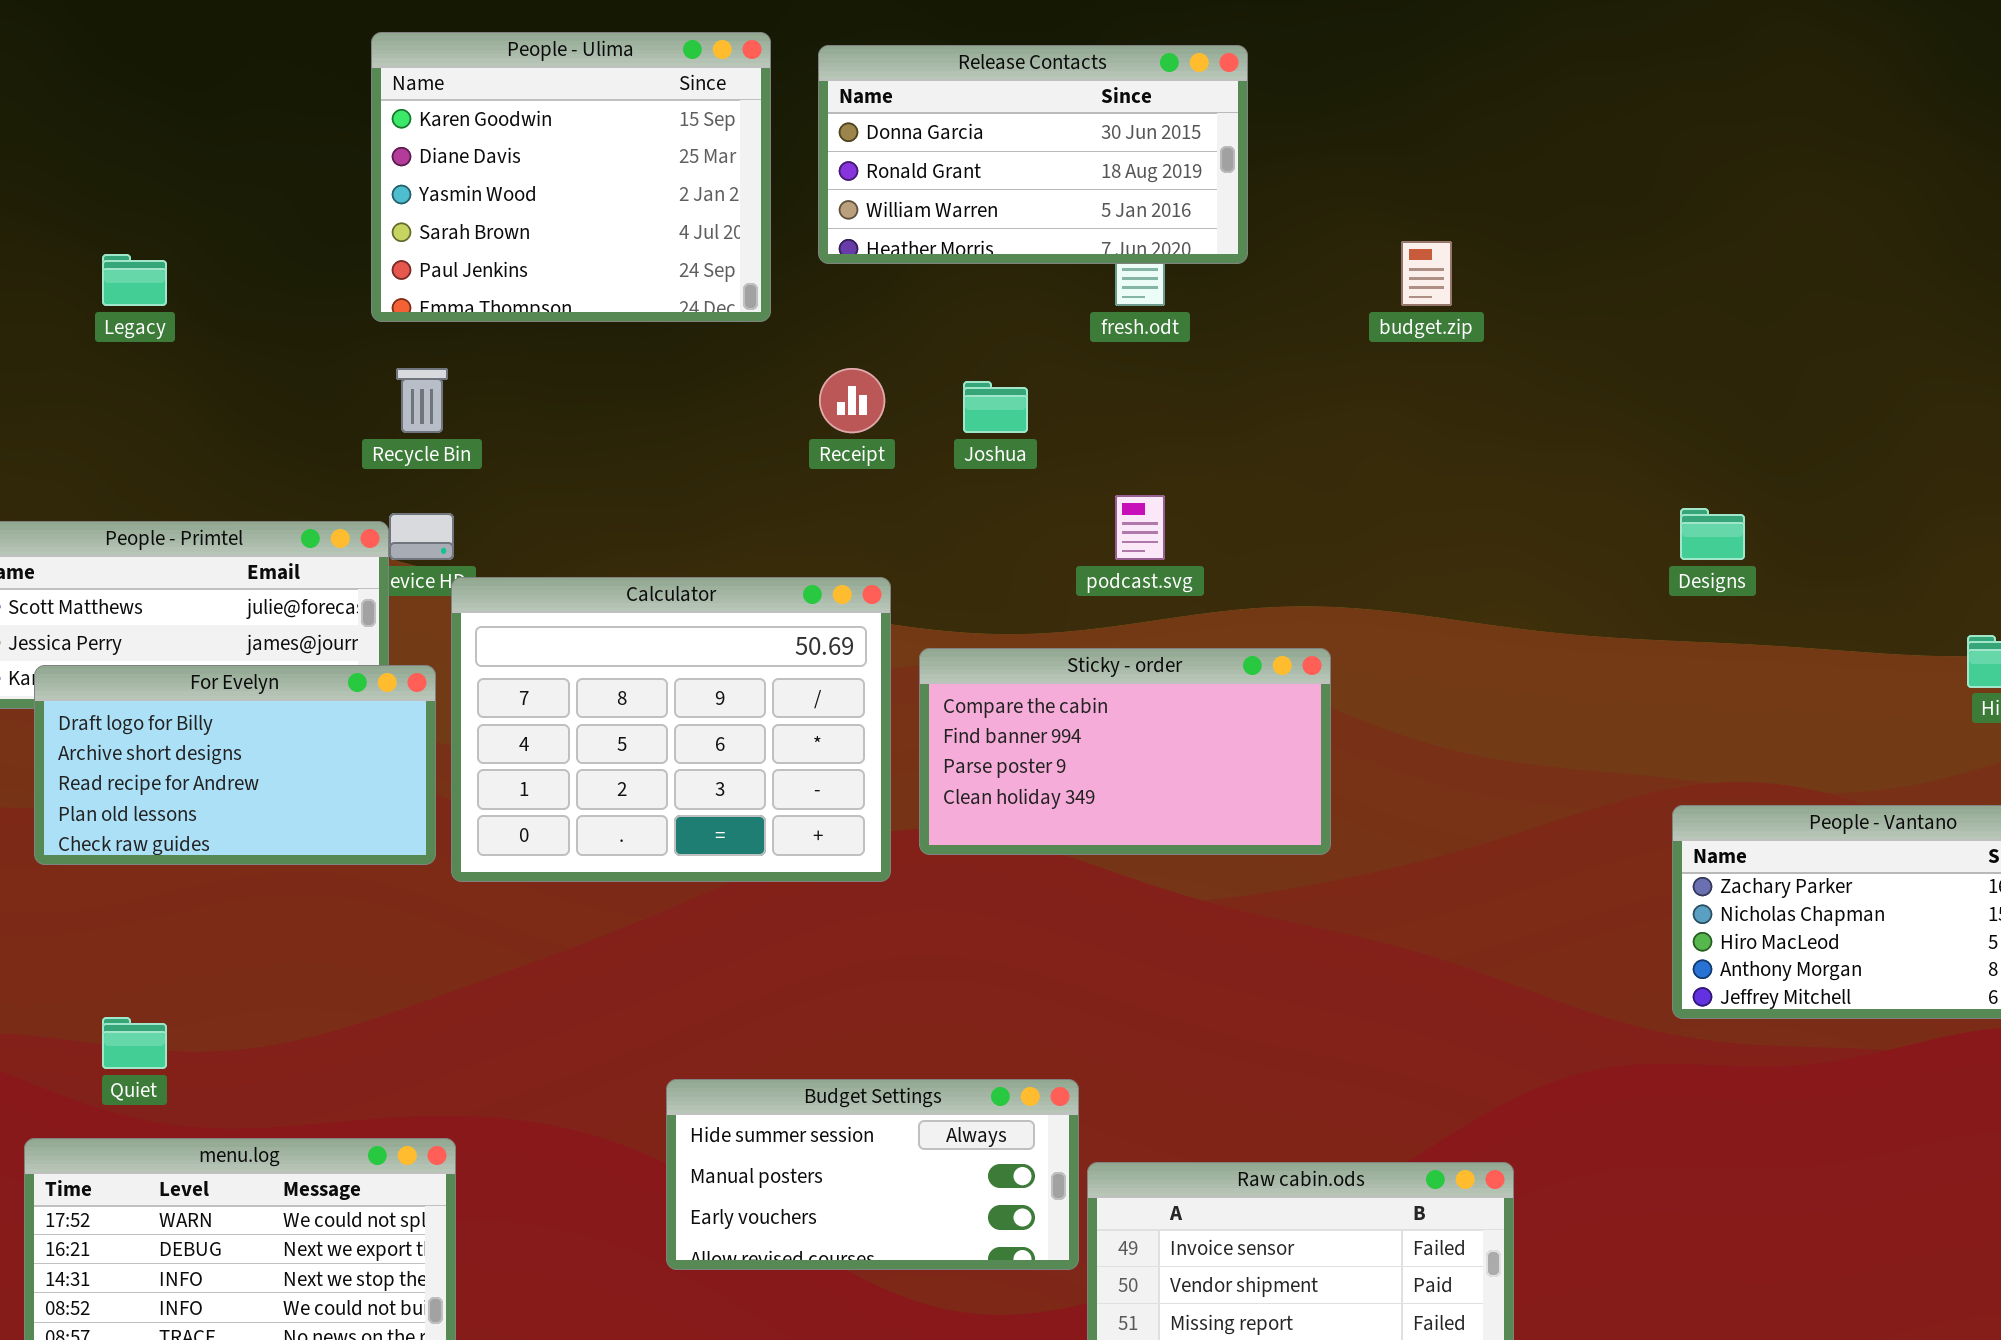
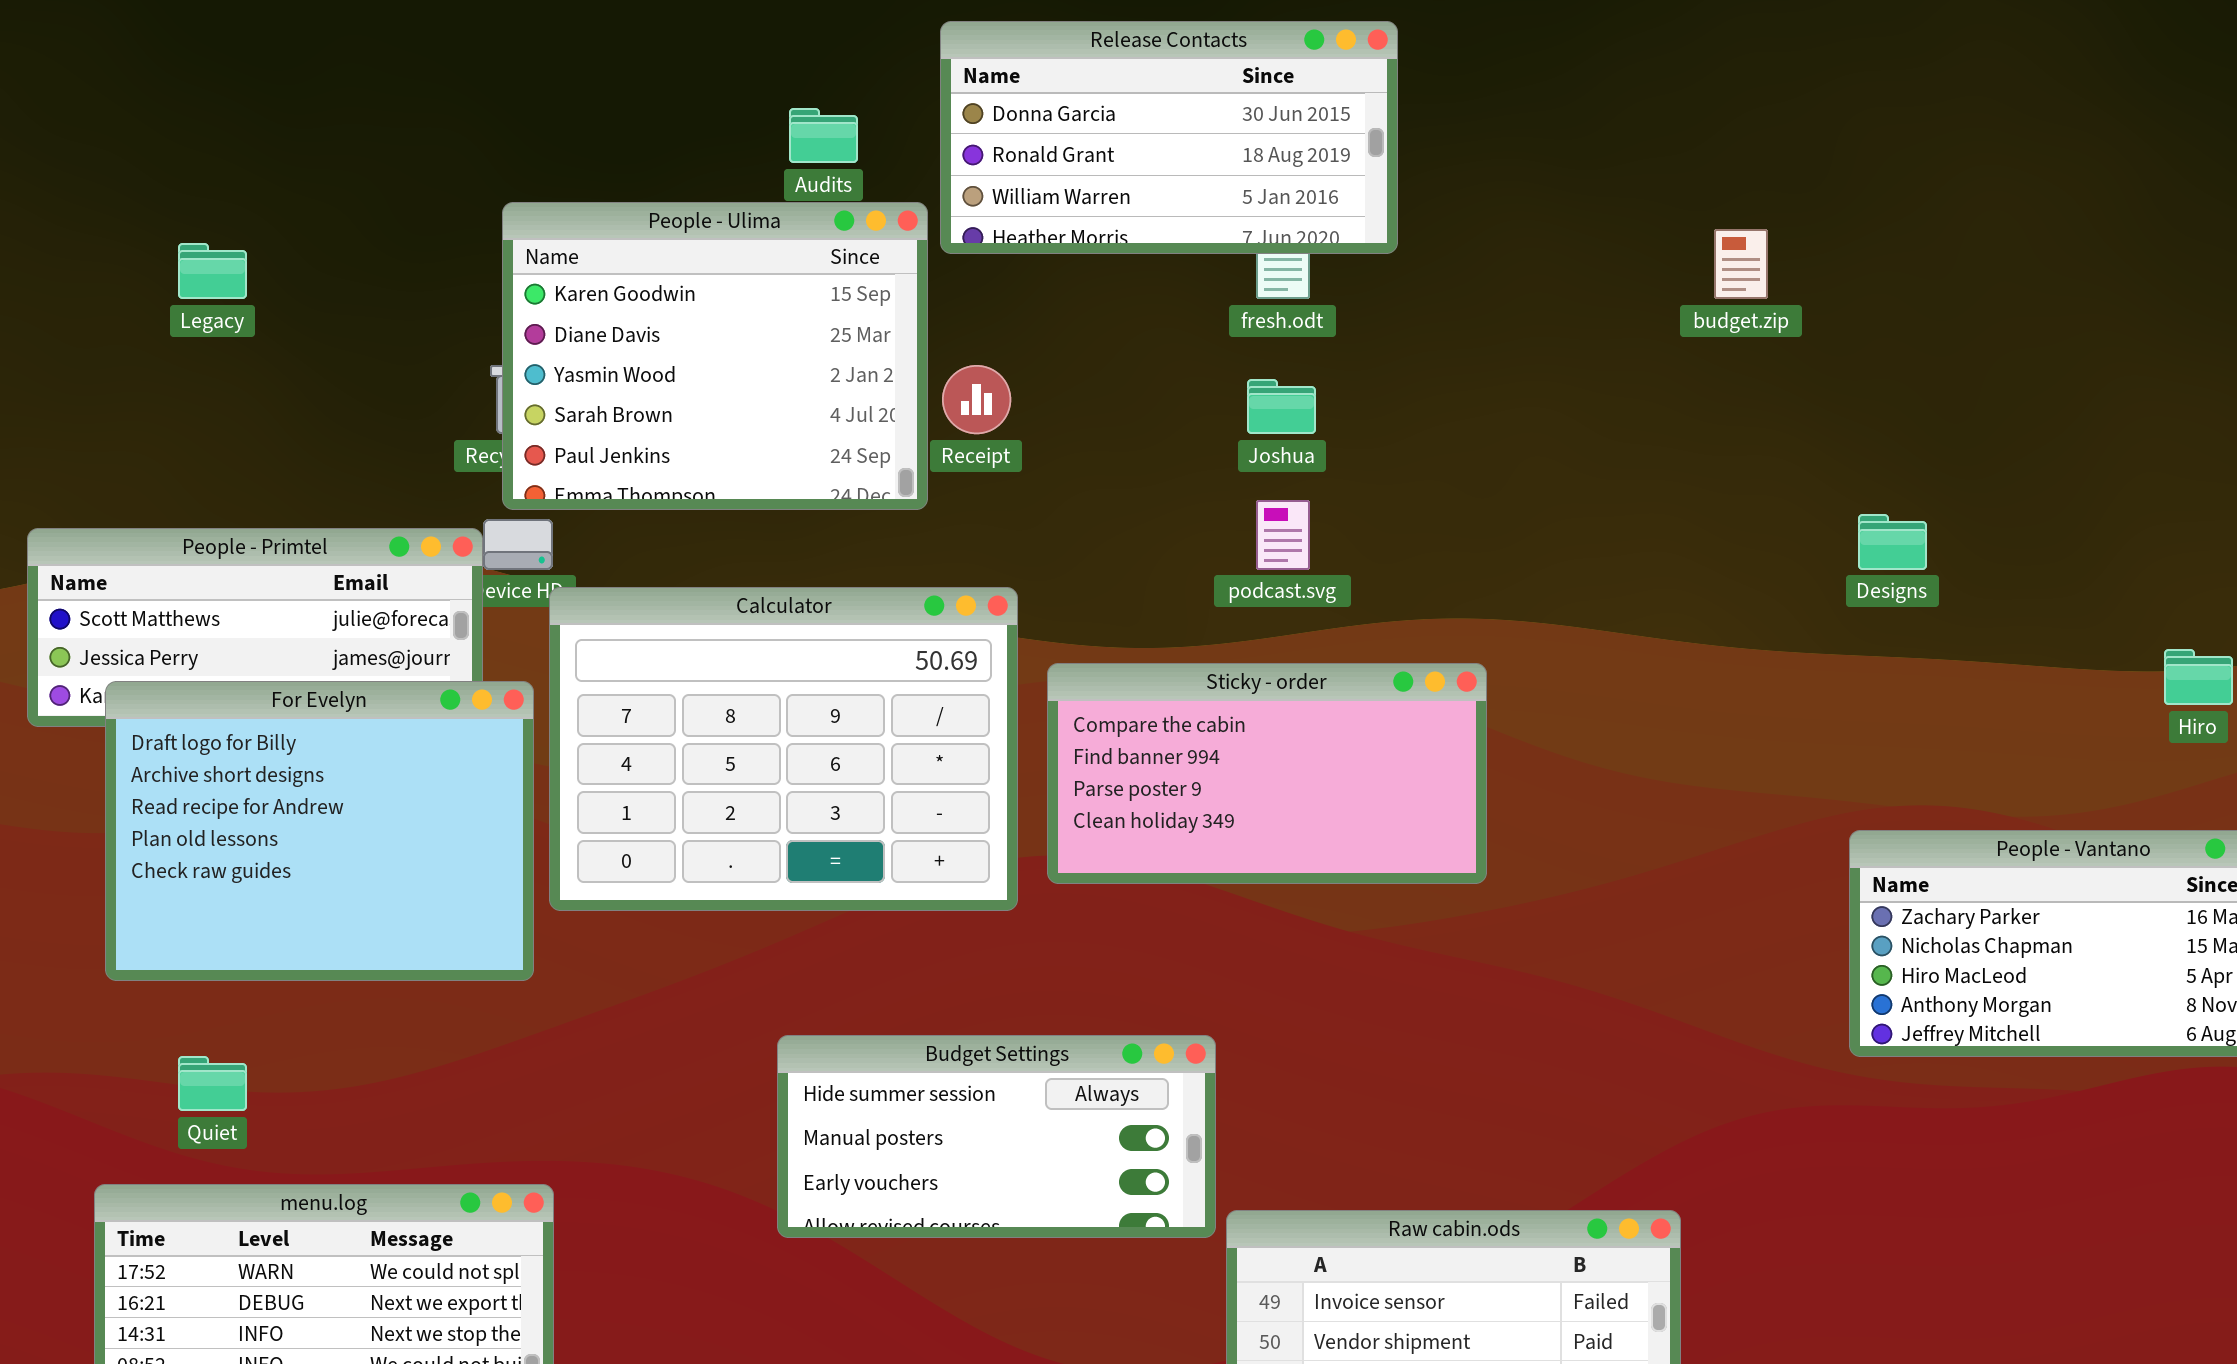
People - Ulima: [371,32,771,322] -> [502,202,928,510], moved
budget.zip: [1401,241,1452,306] -> [1714,229,1768,299], moved
Joshua: [963,381,1028,433] -> [1247,379,1316,434], moved
For Evelyn: [34,665,436,865] -> [105,681,534,981], resized
Budget Settings: [666,1079,1079,1270] -> [777,1035,1216,1238], moved

